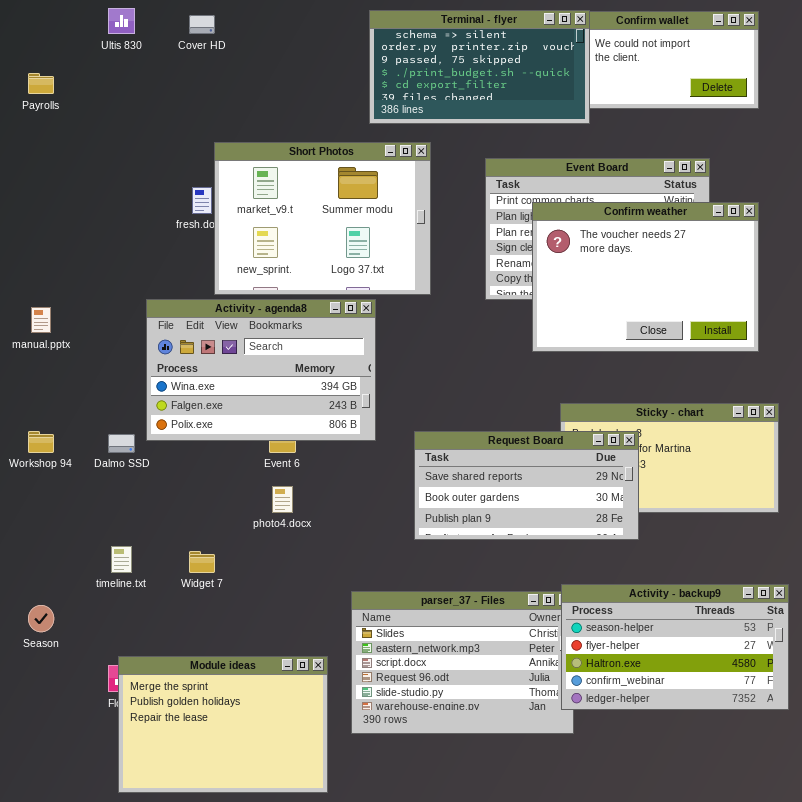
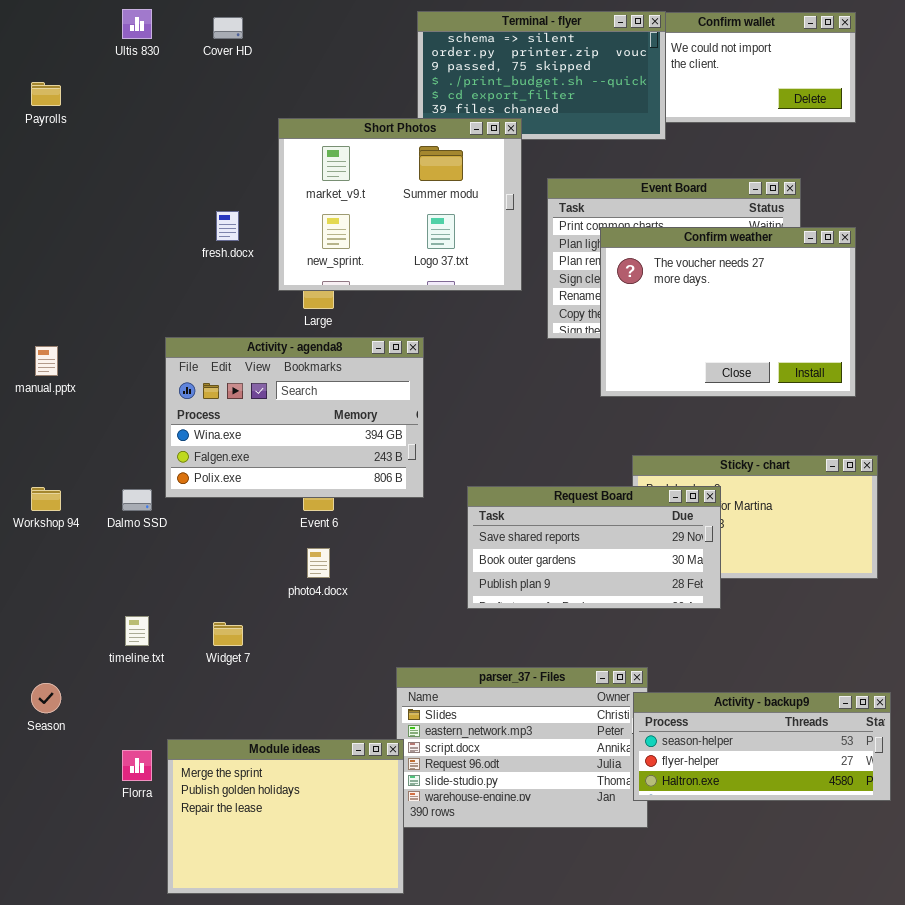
Short Photos: [214,142,431,295] -> [278,118,522,291], moved
Activity - backup9: [561,584,789,710] -> [633,692,891,801], resized
Module ideas: [118,656,328,793] -> [167,739,404,894], moved

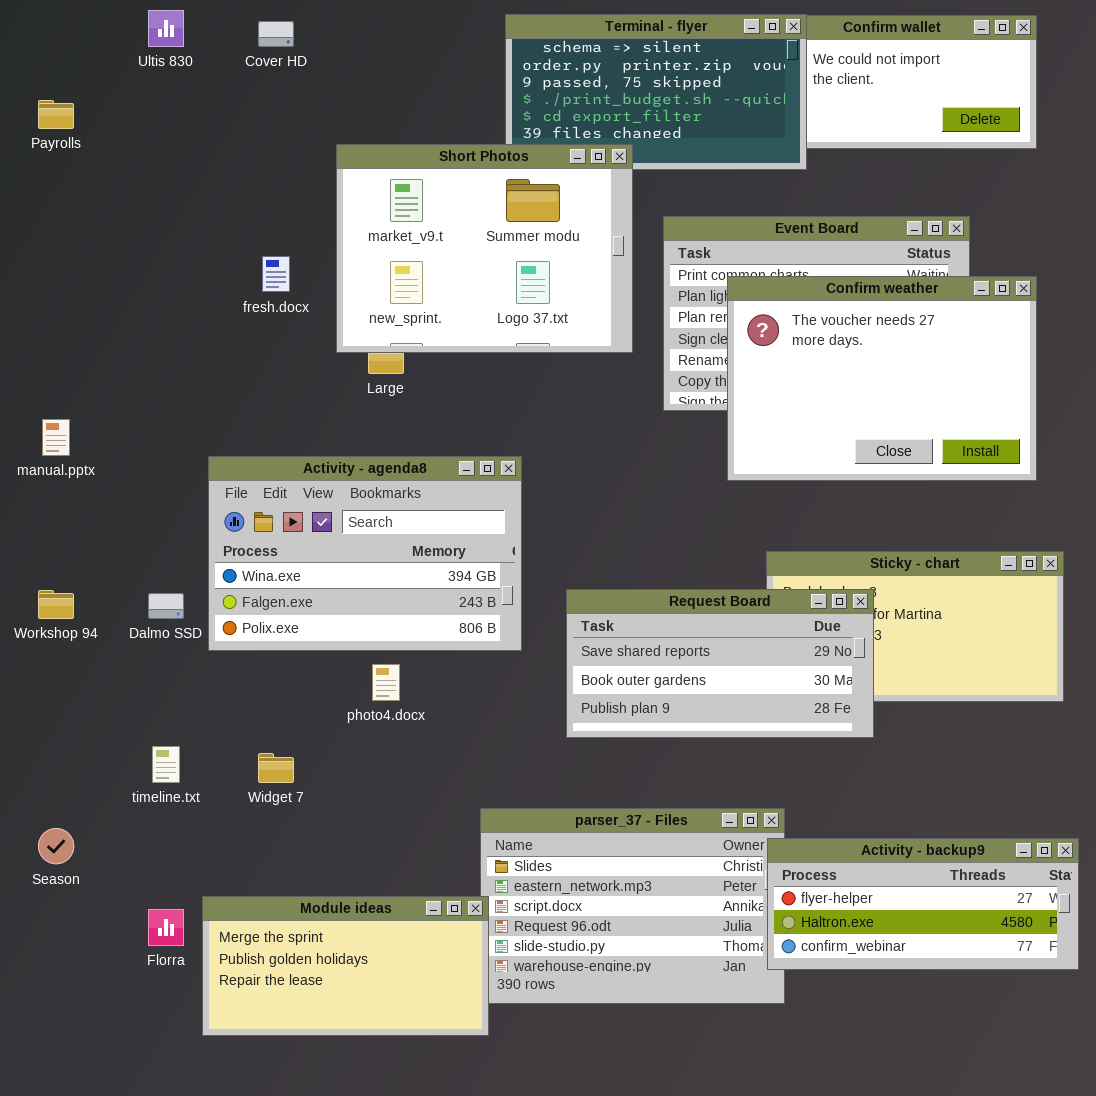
Activity - agenda8: [165,337,424,498] -> [208,456,522,651], moved
Activity - backup9: [633,692,891,801] -> [767,838,1079,970], scrolled down 1 row
Module ideas: [167,739,404,894] -> [202,896,489,1036], resized

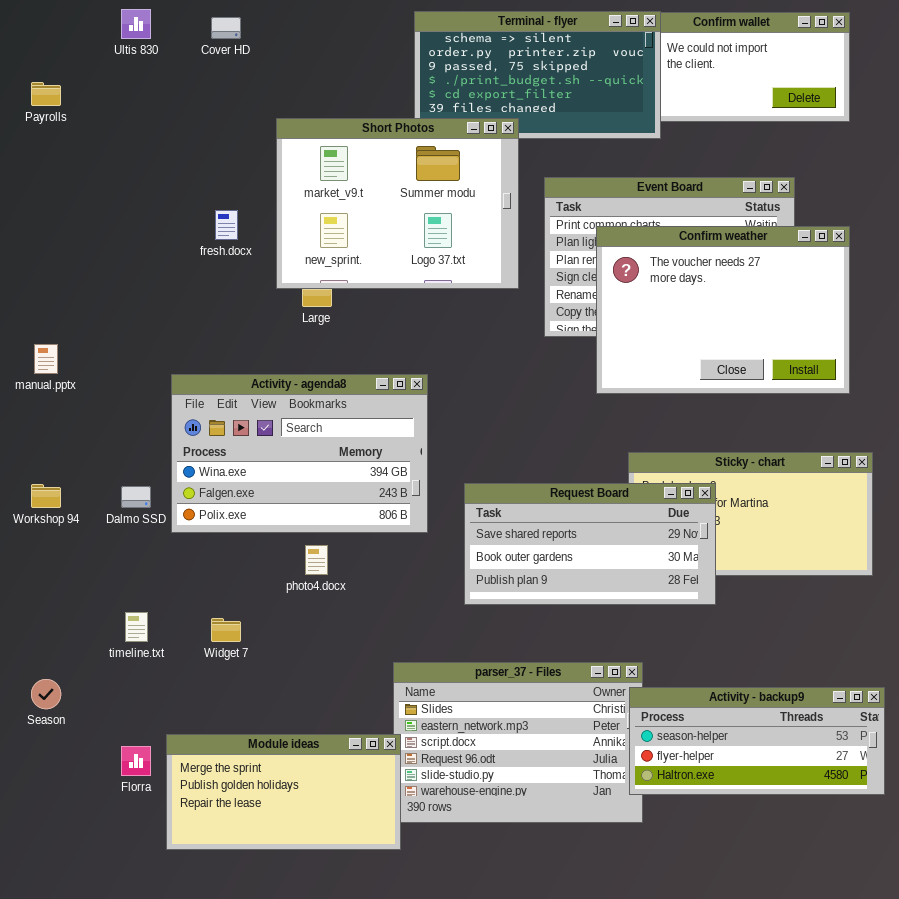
Activity - backup9: [767,838,1079,970] -> [629,687,885,795], scrolled up 1 row

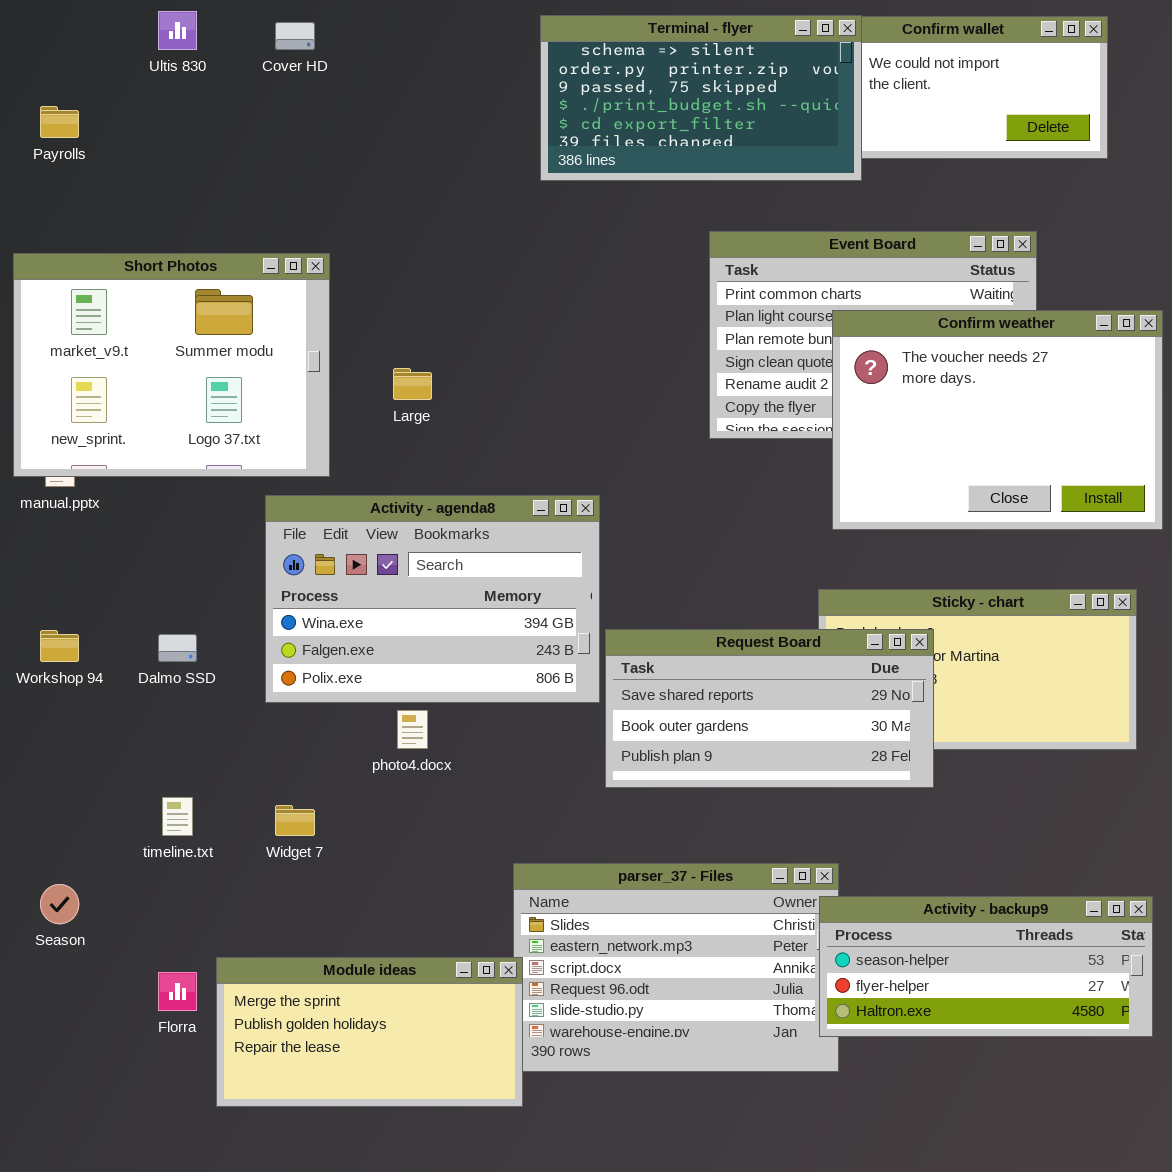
Short Photos: [276,118,519,289] -> [13,253,330,477], moved
Confirm weather: [596,226,850,394] -> [832,310,1163,530], moved
Activity - agenda8: [171,374,428,533] -> [265,495,600,703], moved

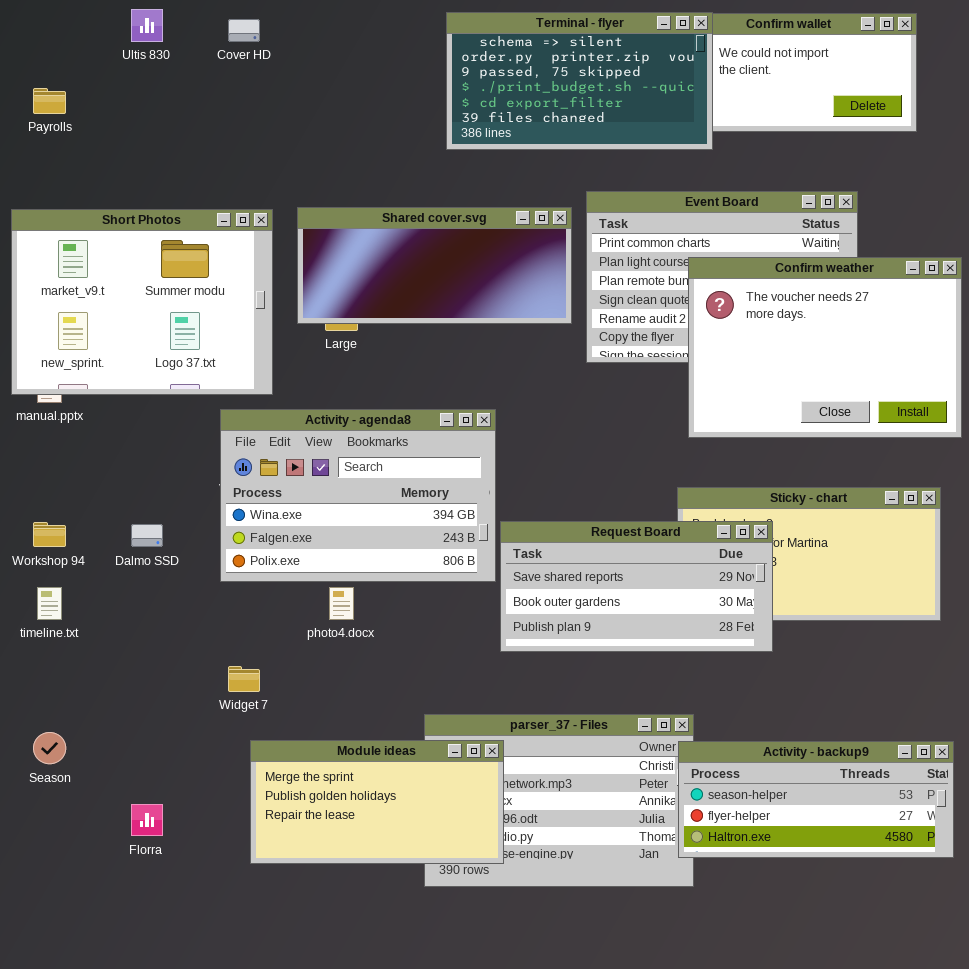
Shared cover.svg: none -> [297,207,572,324], opened
timeline.txt: [162,797,193,836] -> [37,587,62,620], moved
Module ideas: [216,957,523,1107] -> [250,740,504,864], moved

